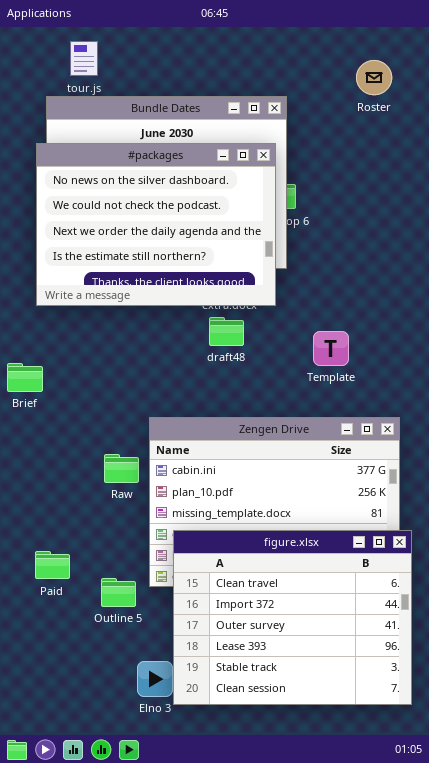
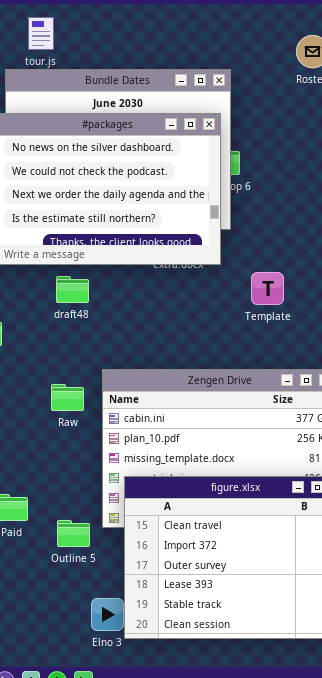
draft48: [209,317,244,346] -> [56,276,89,303], moved
Template: [313,331,349,366] -> [251,272,284,305], moved
Raw: [104,454,139,483] -> [51,384,84,411], moved

